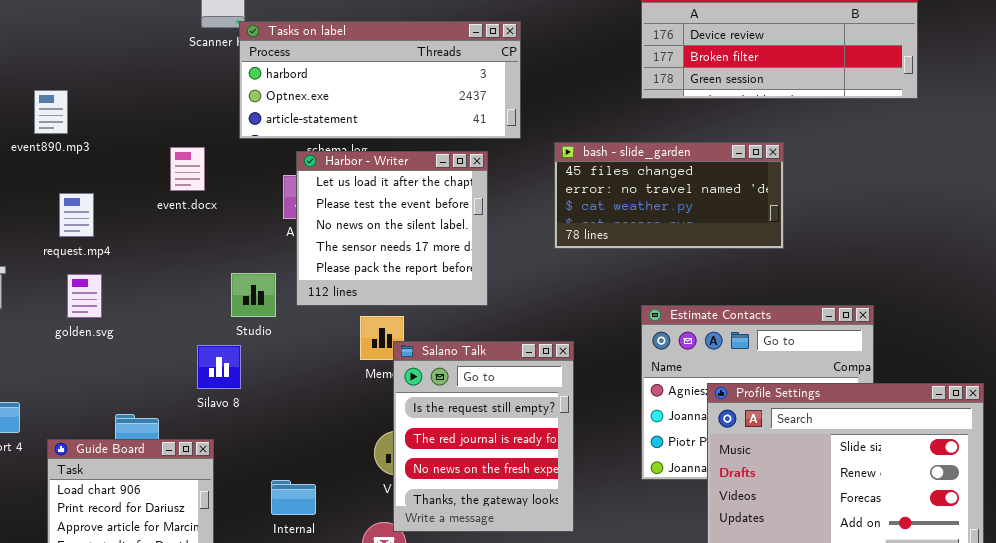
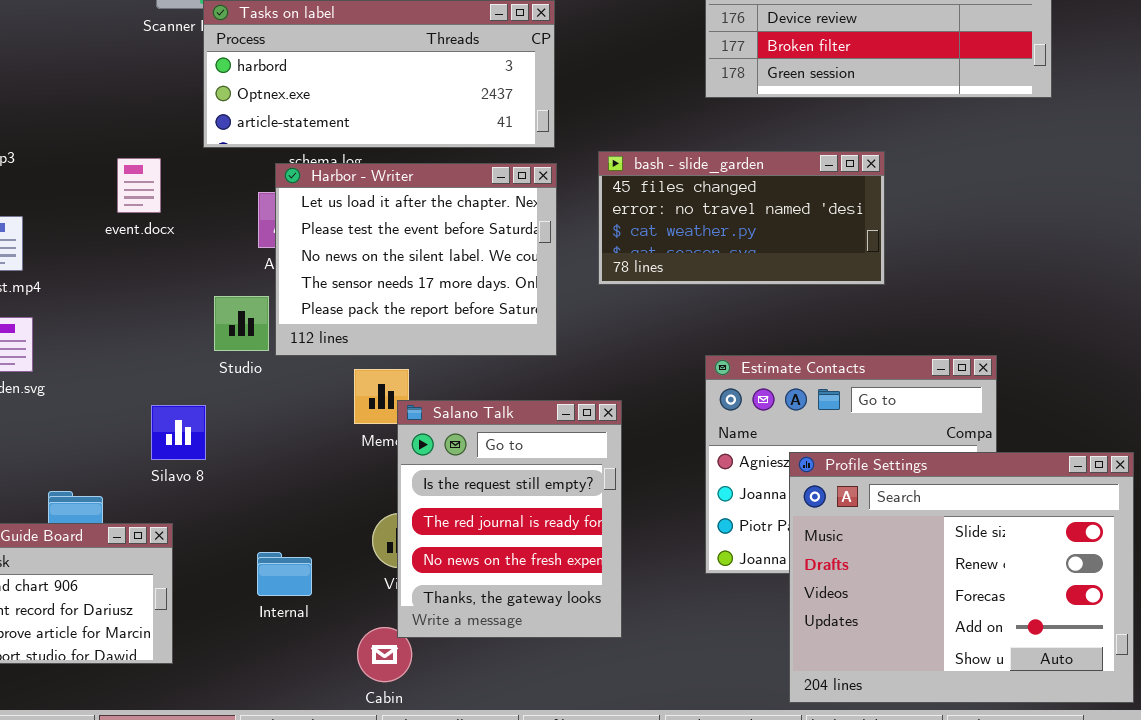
Harbor - Writer: [296,151,488,306] -> [275,163,557,356], resized
Studio: [231,273,276,317] -> [214,296,269,351], moved
Internal: [271,480,316,515] -> [257,552,312,596], moved

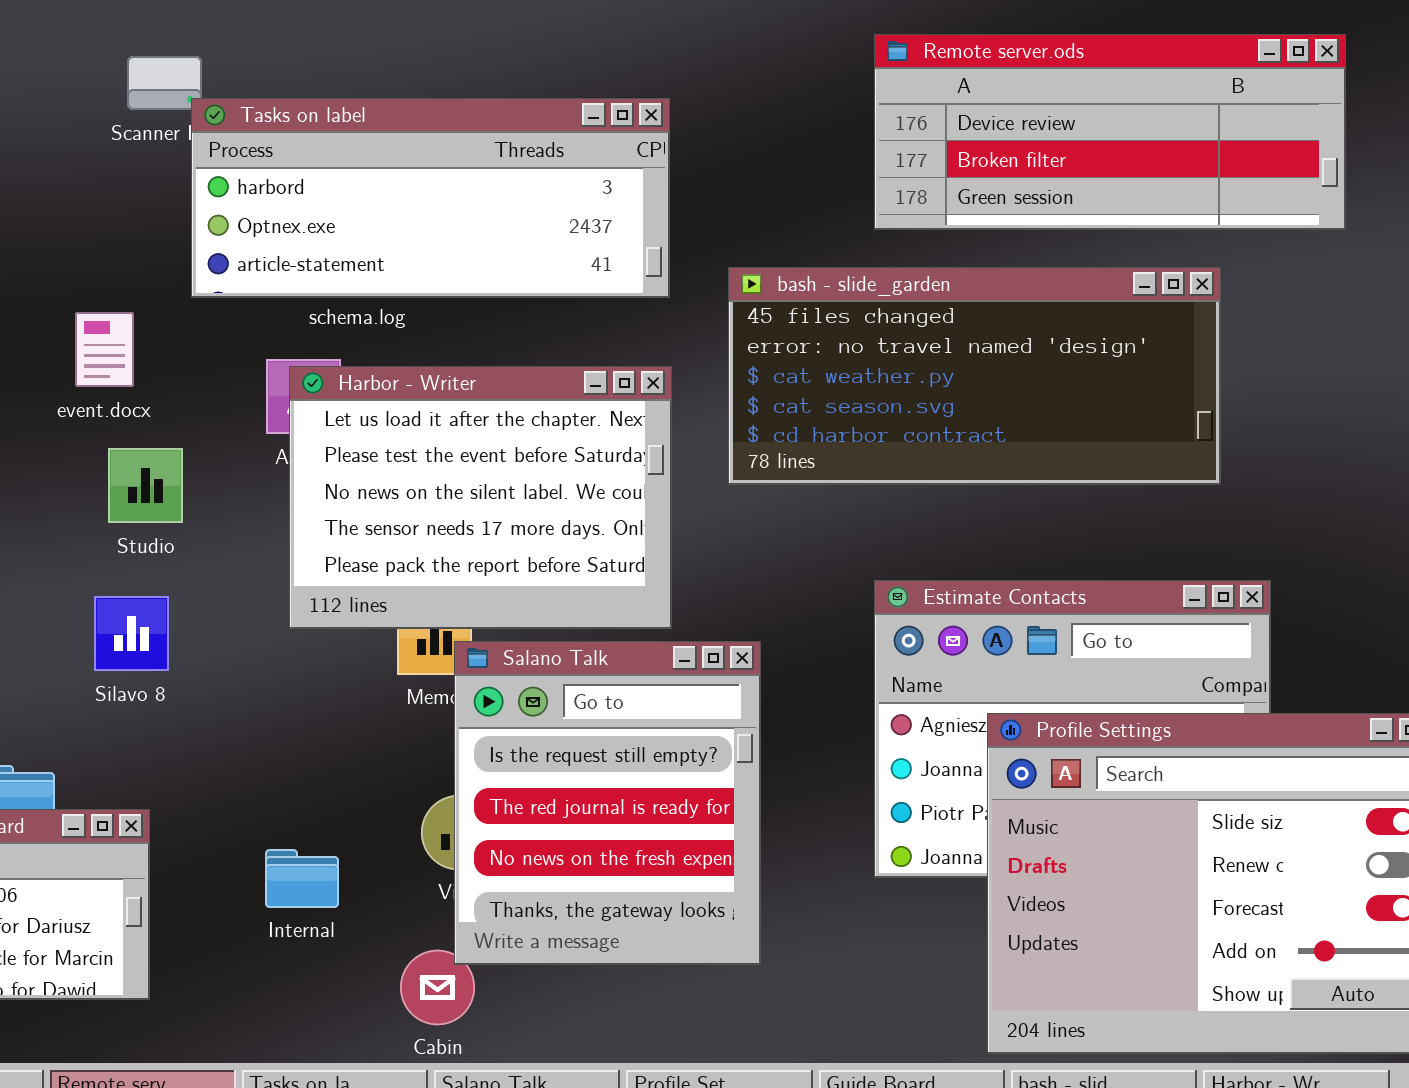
bash - slide_garden: [598,151,885,285] -> [728,267,1221,485], resized
Harbor - Writer: [275,163,557,356] -> [289,366,672,629], moved
Studio: [214,296,269,351] -> [108,448,183,523], moved
Silavo 8: [151,405,206,460] -> [94,596,169,671], moved

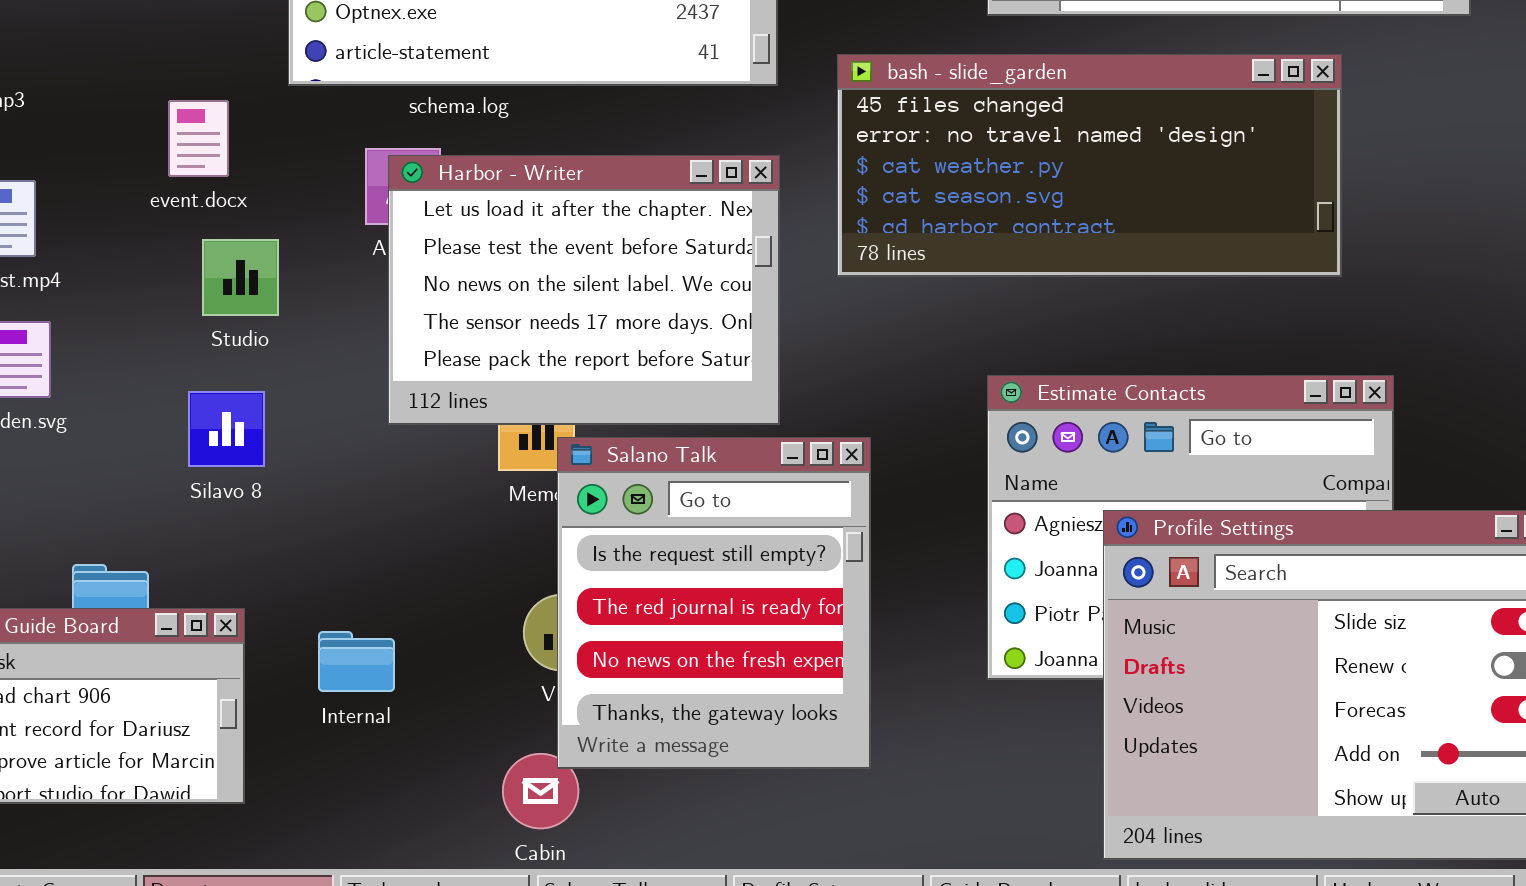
Internal: [265,849,339,908] -> [318,631,395,692], moved

